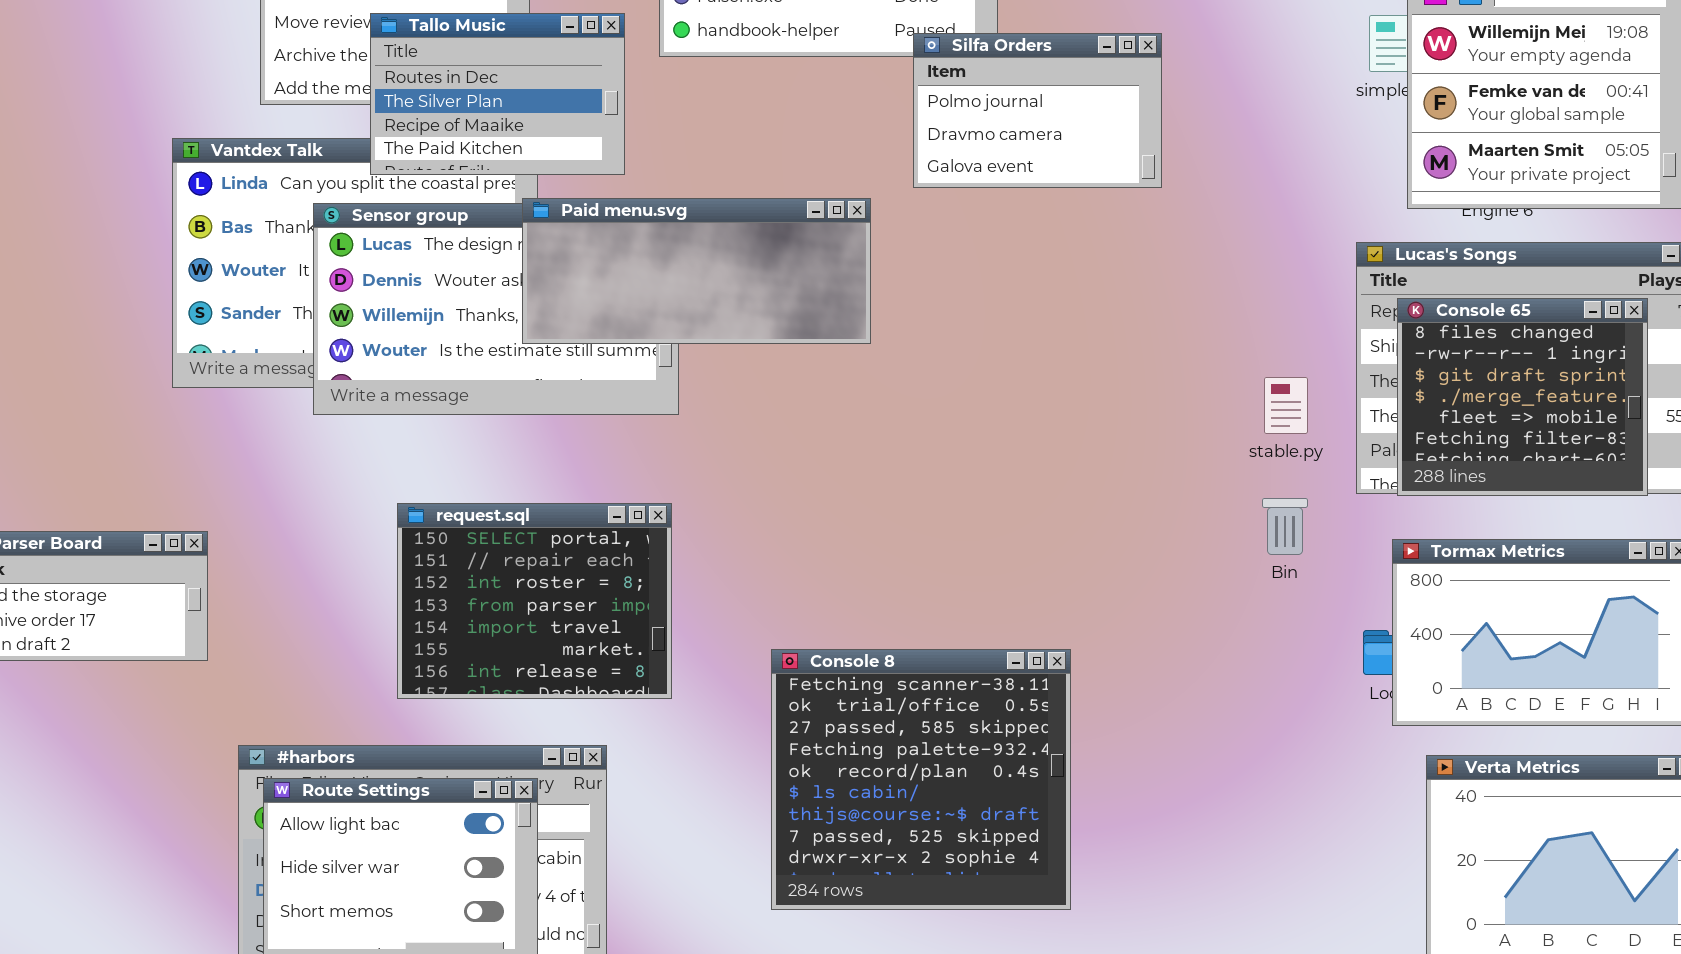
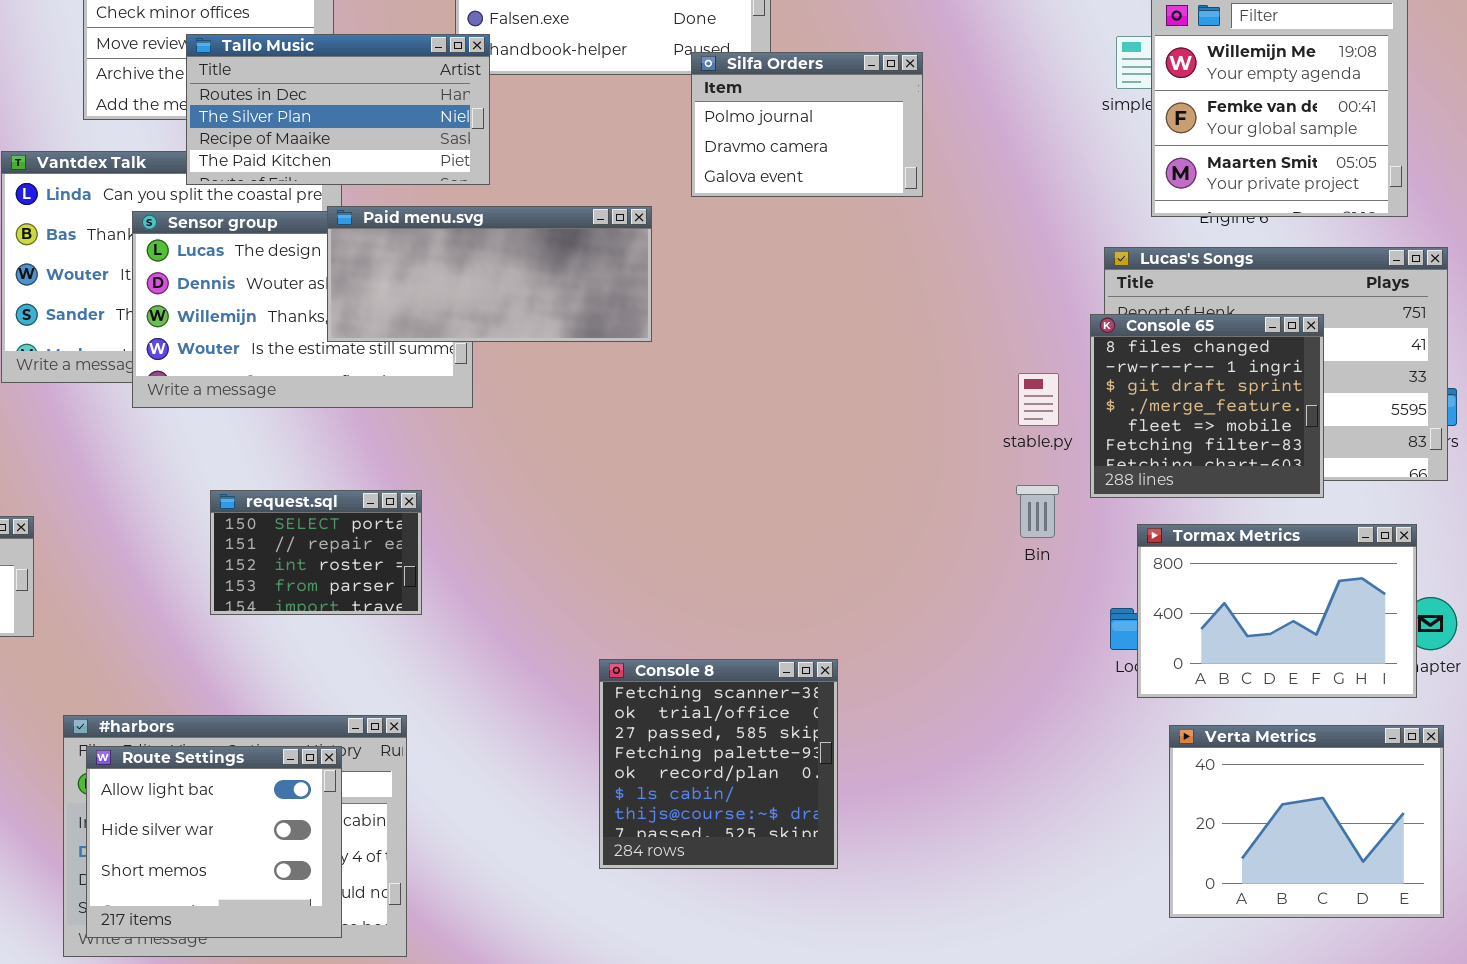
Tallo Music: [370,13,625,175] -> [186,34,490,185], resized
Console 65: [1397,298,1648,496] -> [1090,314,1324,498], moved
request.sql: [397,503,672,699] -> [210,490,422,615], resized
Console 8: [771,649,1071,910] -> [599,659,838,869], resized

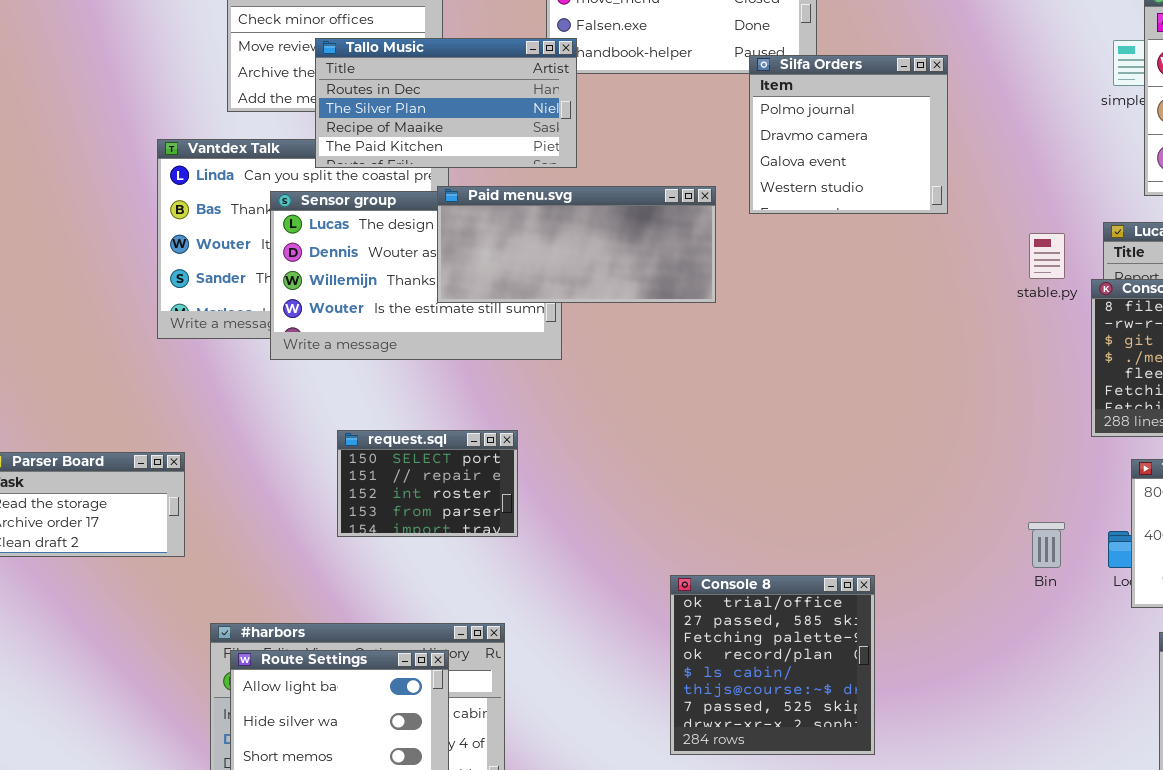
Silfa Orders: [691,52,923,197] -> [749,55,948,214], resized
stable.py: [1018,373,1059,426] -> [1029,233,1065,279], moved
Bin: [1016,485,1059,538] -> [1028,522,1065,568], moved
Console 8: [599,659,838,869] -> [670,575,875,755], scrolled down 1 row

